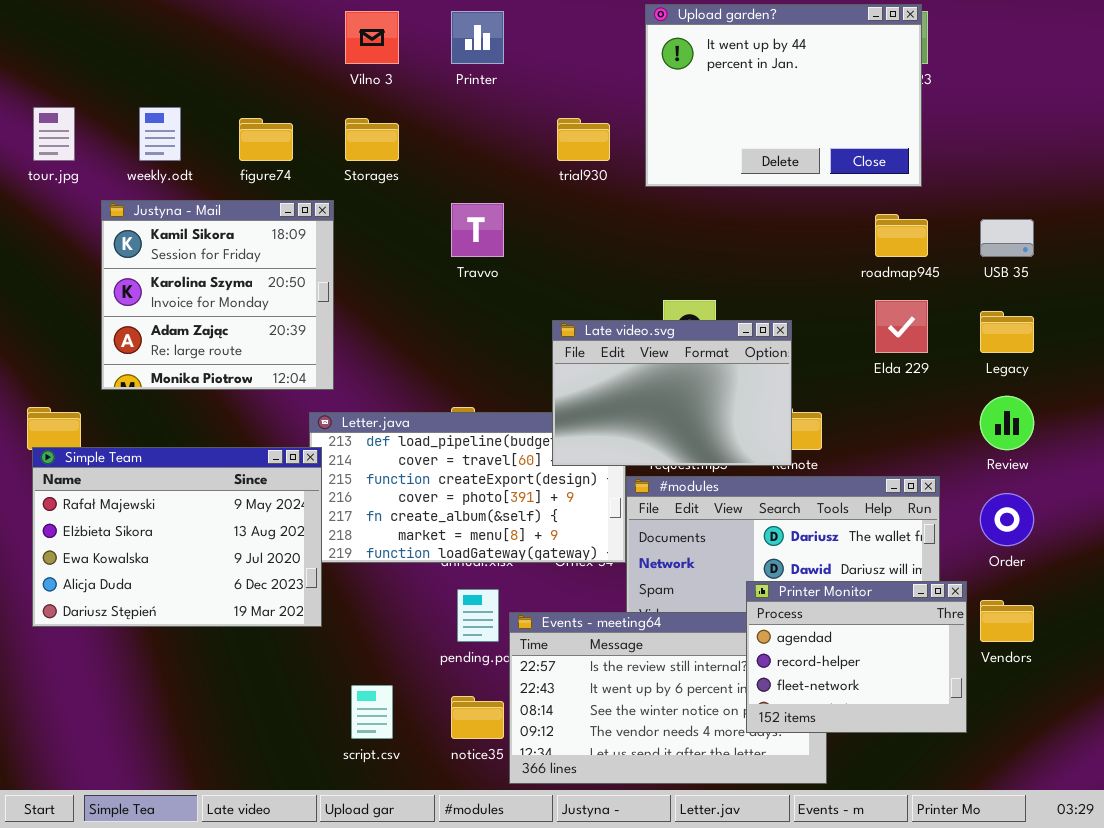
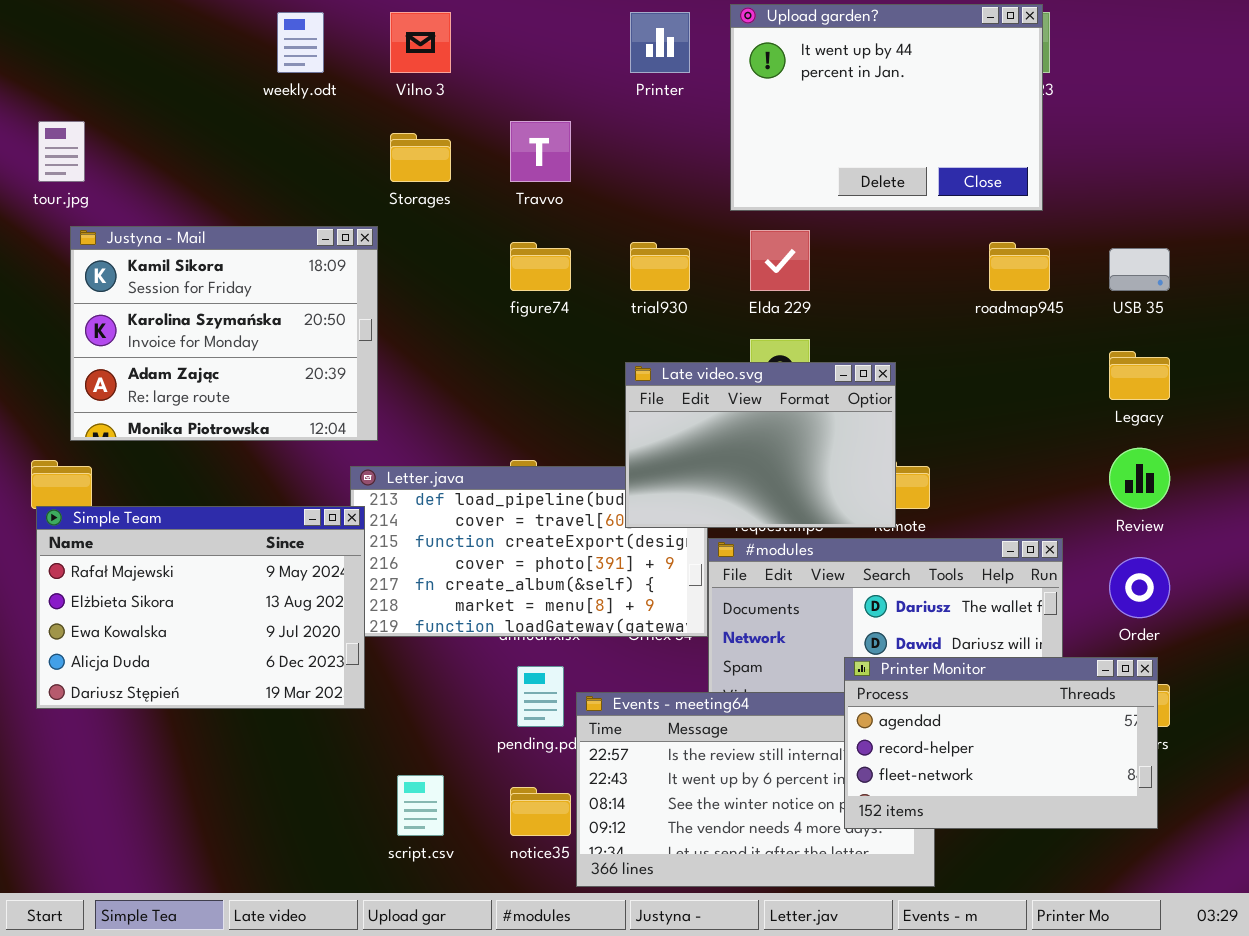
Printer: [451,11,504,64] -> [630,12,690,73], moved
weekly.odt: [139,107,181,161] -> [277,12,324,73], moved
figure74: [239,118,293,161] -> [510,242,571,291], moved
trial930: [557,118,610,161] -> [630,242,690,291], moved
Justyna - Mail: [101,200,334,390] -> [70,226,378,441], resized
Travvo: [451,203,504,257] -> [510,121,571,182], moved
Elda 229: [875,300,928,353] -> [750,230,810,291], moved
Printer Monitor: [746,581,967,733] -> [844,657,1158,829], resized

